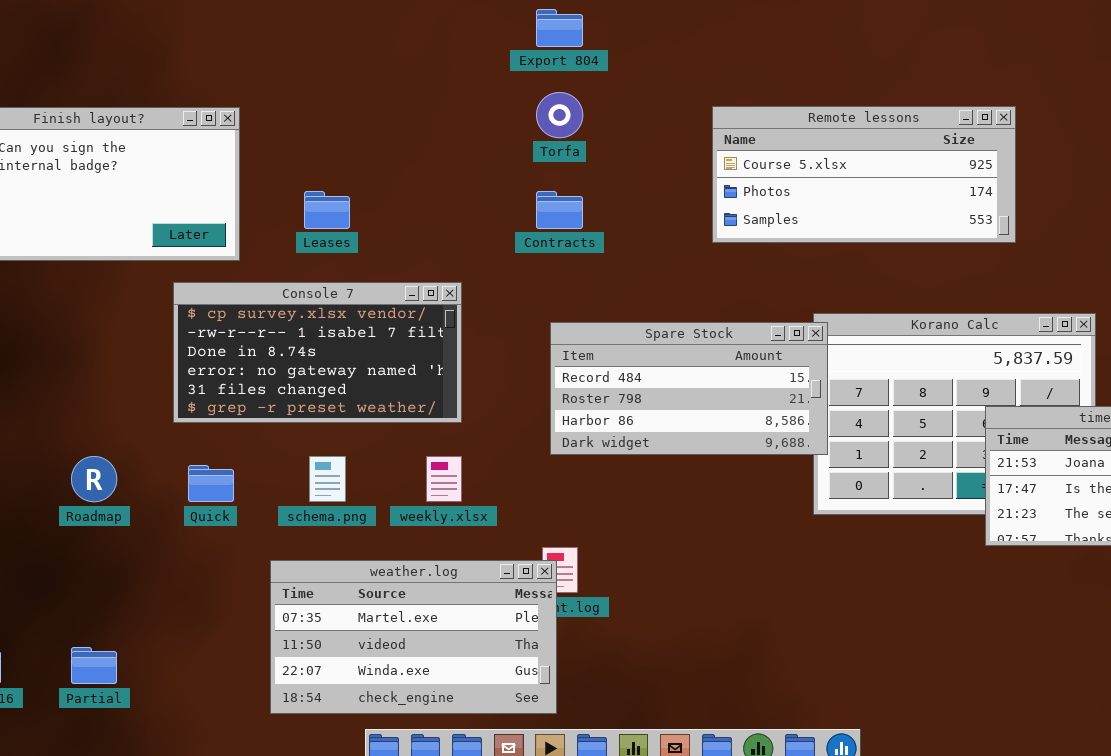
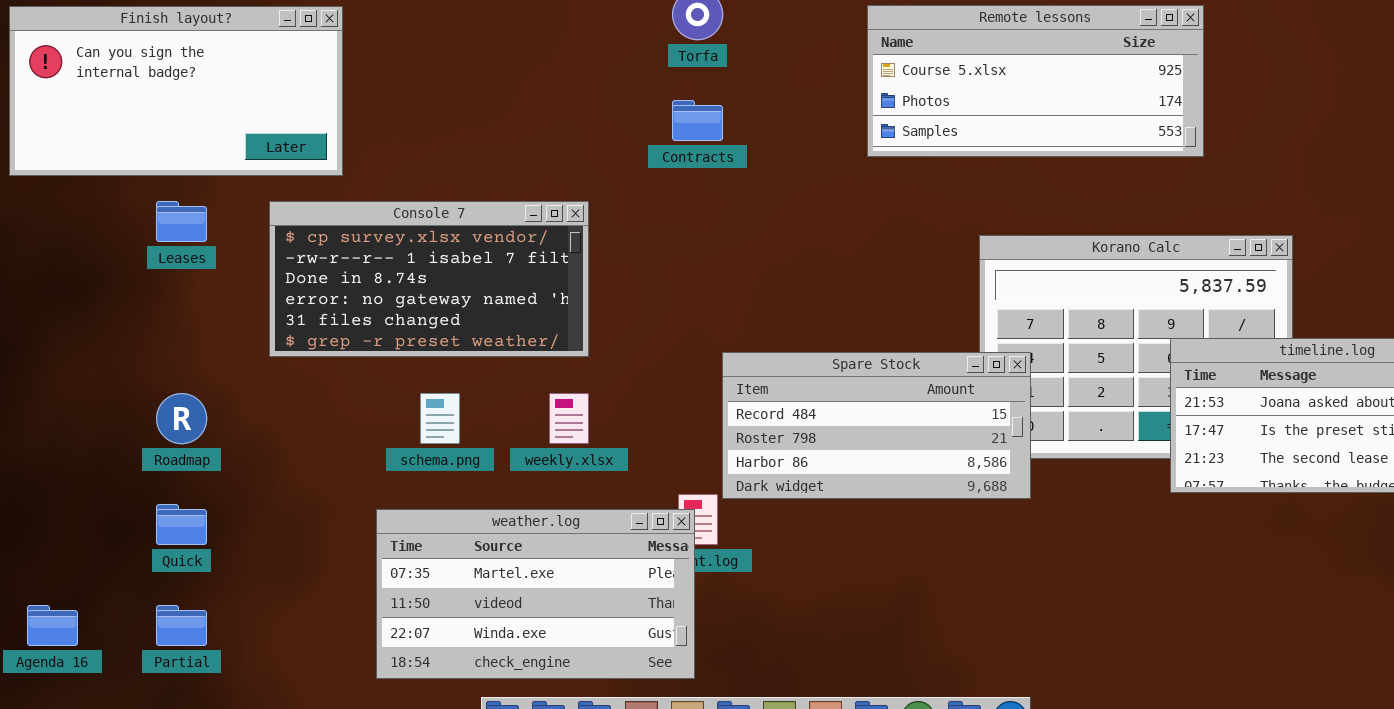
Leases: [304,191,350,229] -> [156,201,207,242], moved
Spare Stock: [550,322,828,455] -> [722,352,1031,499], moved
Quick: [188,465,234,502] -> [156,504,207,545], moved

